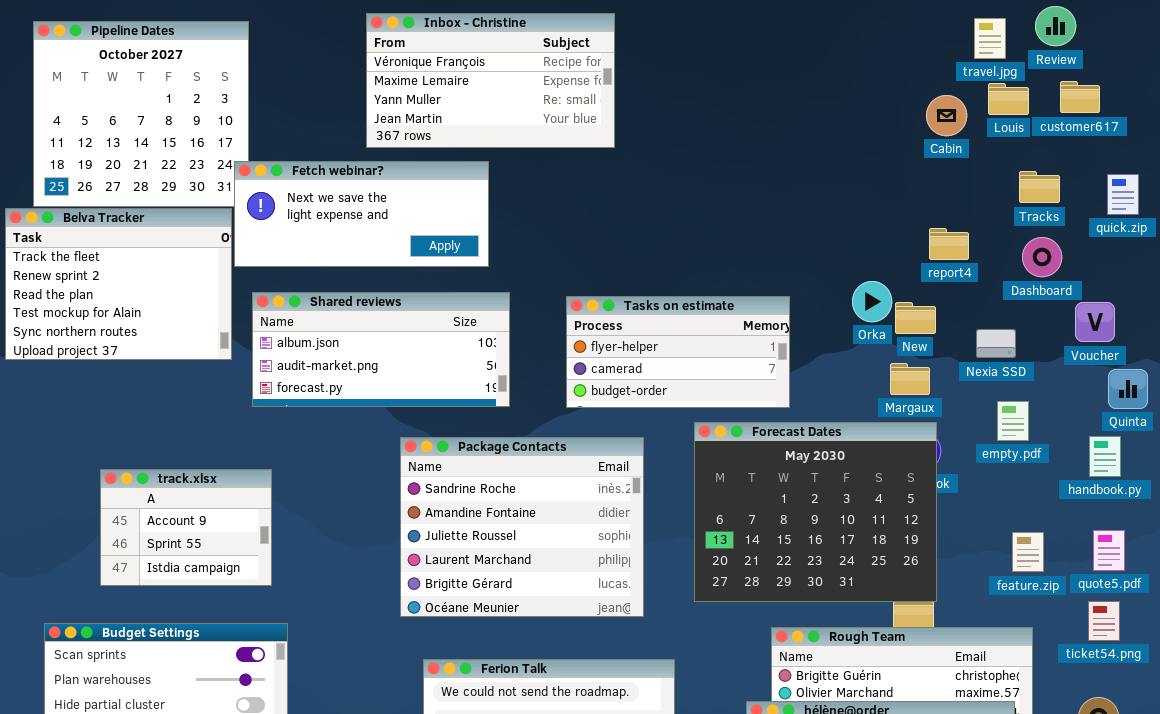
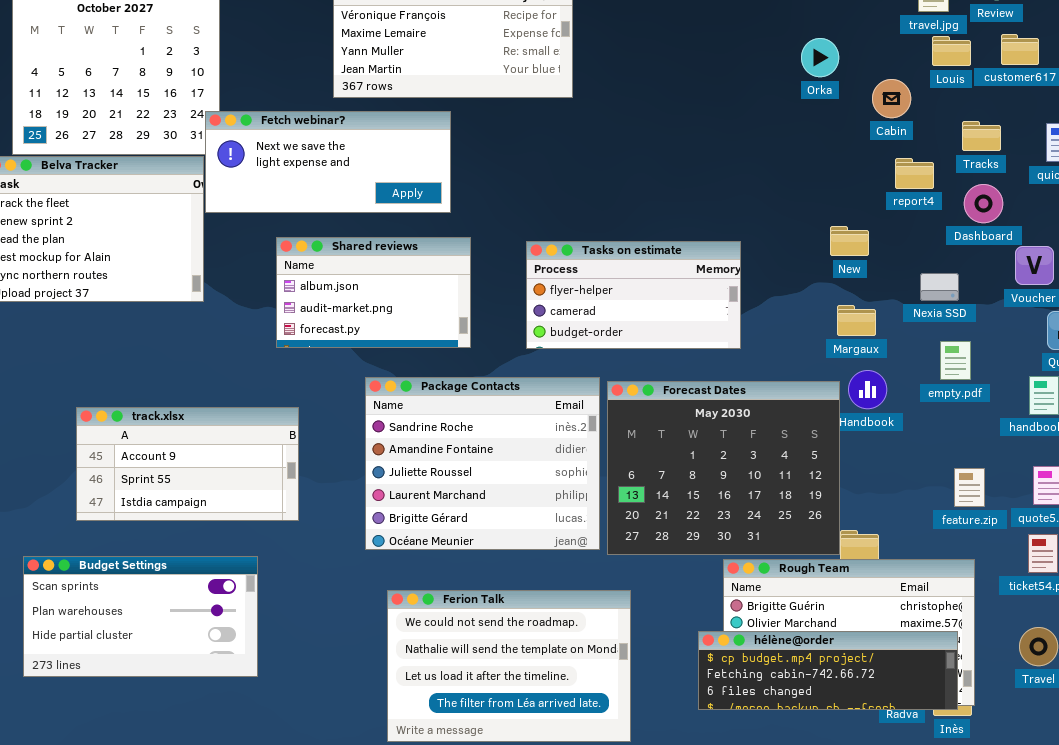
Cabin: [926,95,967,136] -> [872,79,911,118], moved
report4: [929,228,969,260] -> [895,158,934,189], moved
Orka: [852,281,892,322] -> [801,38,839,77], moved
Shared reviews: [252,292,510,407] -> [276,237,471,348], resized
New: [895,302,936,334] -> [830,226,869,256], moved
Forecast Dates: [694,422,937,602] -> [607,381,840,555], moved
track.xlsx: [100,469,272,586] -> [76,407,299,521], resized

